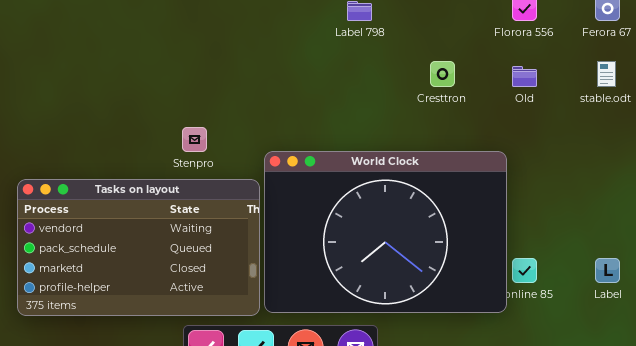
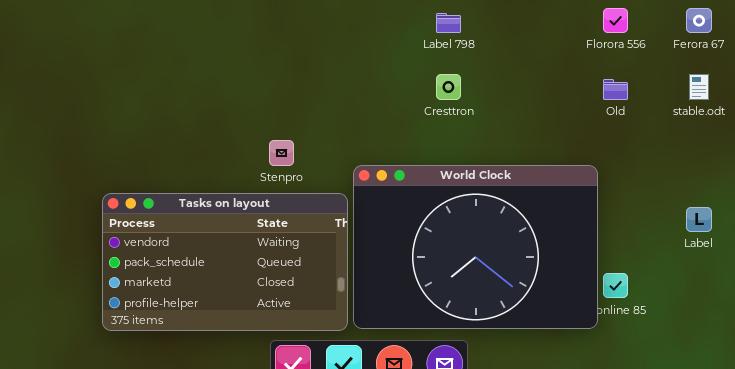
Cresttron: [430,61,455,87] -> [436,74,461,100], moved
Label: [595,258,620,283] -> [686,207,712,232], moved

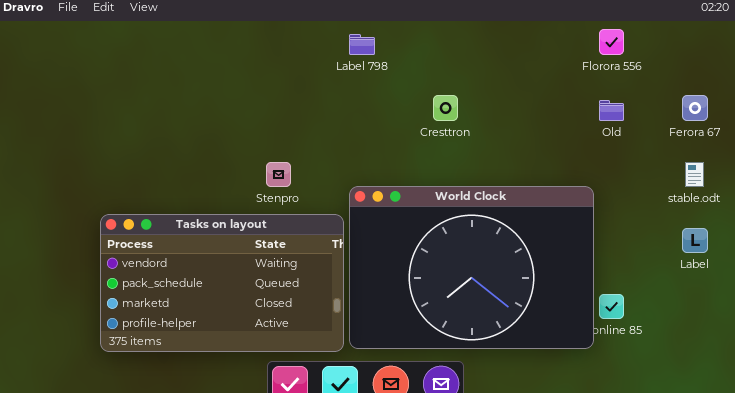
Ferora 67: [686,8,712,33] -> [682,95,708,121], moved
Label 798: [436,13,461,33] -> [349,34,375,55], moved
stable.odt: [689,74,709,100] -> [685,162,704,187], moved

